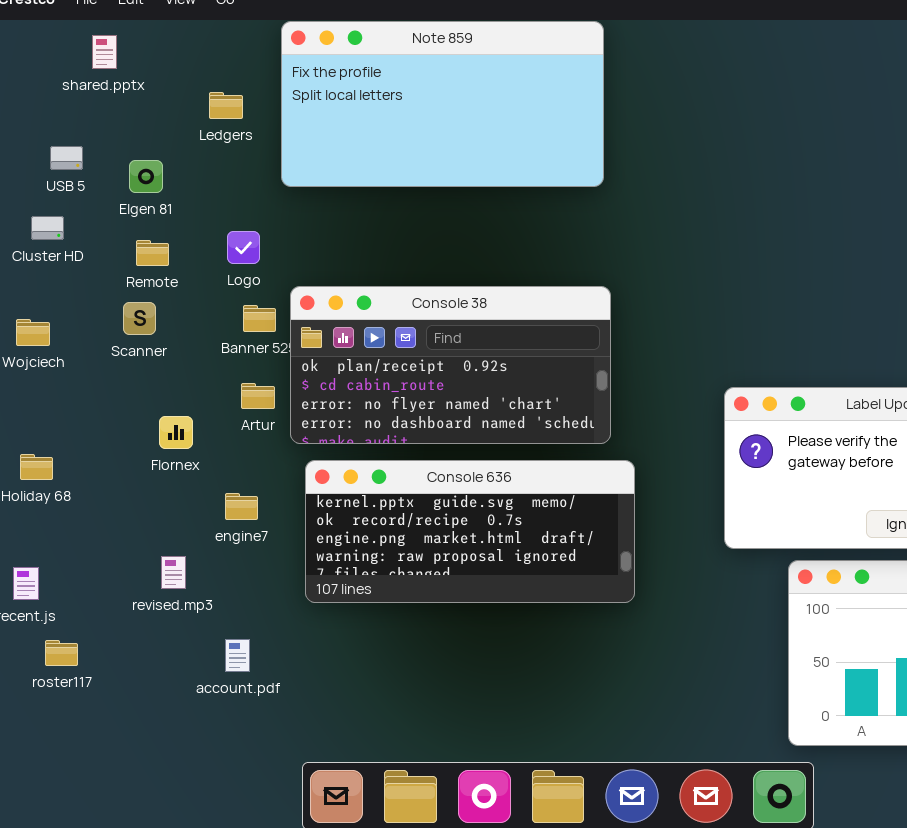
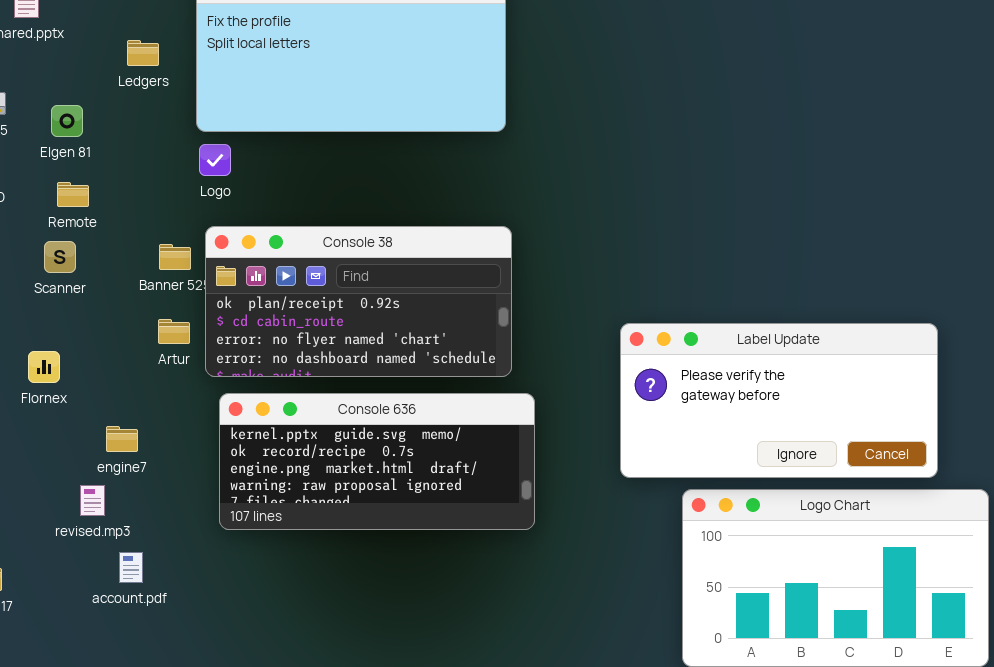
Logo: [227,231,260,264] -> [199,144,231,176], moved
Flornex: [159,416,193,449] -> [28,351,60,383], moved
engine7: [225,493,258,520] -> [106,426,138,452], moved
account.pdf: [225,639,250,672] -> [119,552,143,583], moved

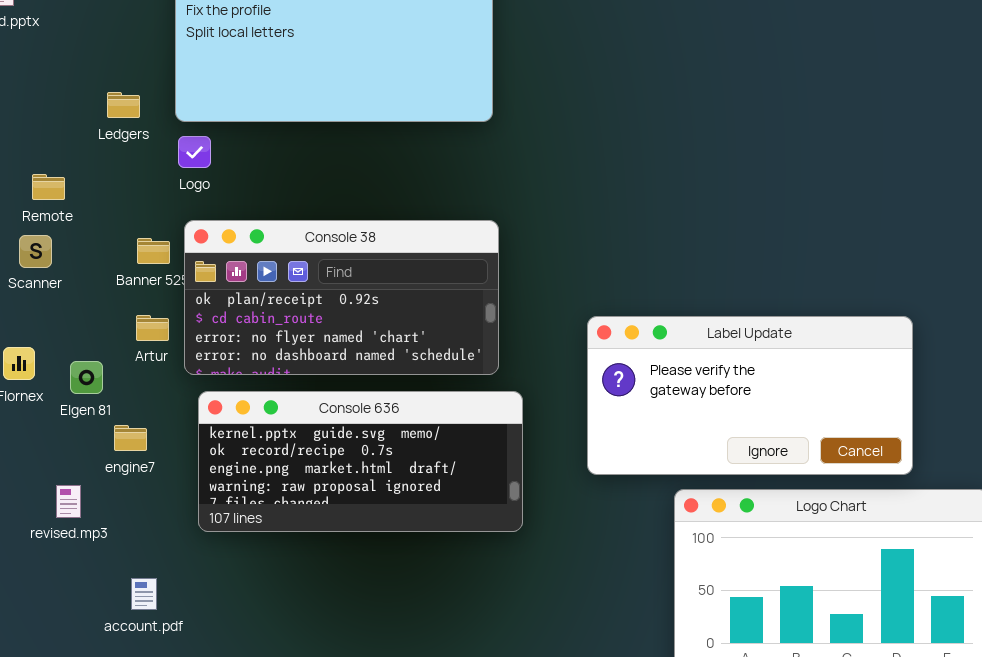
Ledgers: [127,40,159,66] -> [107,92,140,118], moved
Elgen 81: [51,105,83,137] -> [70,361,103,394], moved
Label Update: [620,323,938,478] -> [587,316,913,475], moved
engine7: [106,426,138,452] -> [114,425,147,451], moved
account.pdf: [119,552,143,583] -> [131,578,157,610], moved

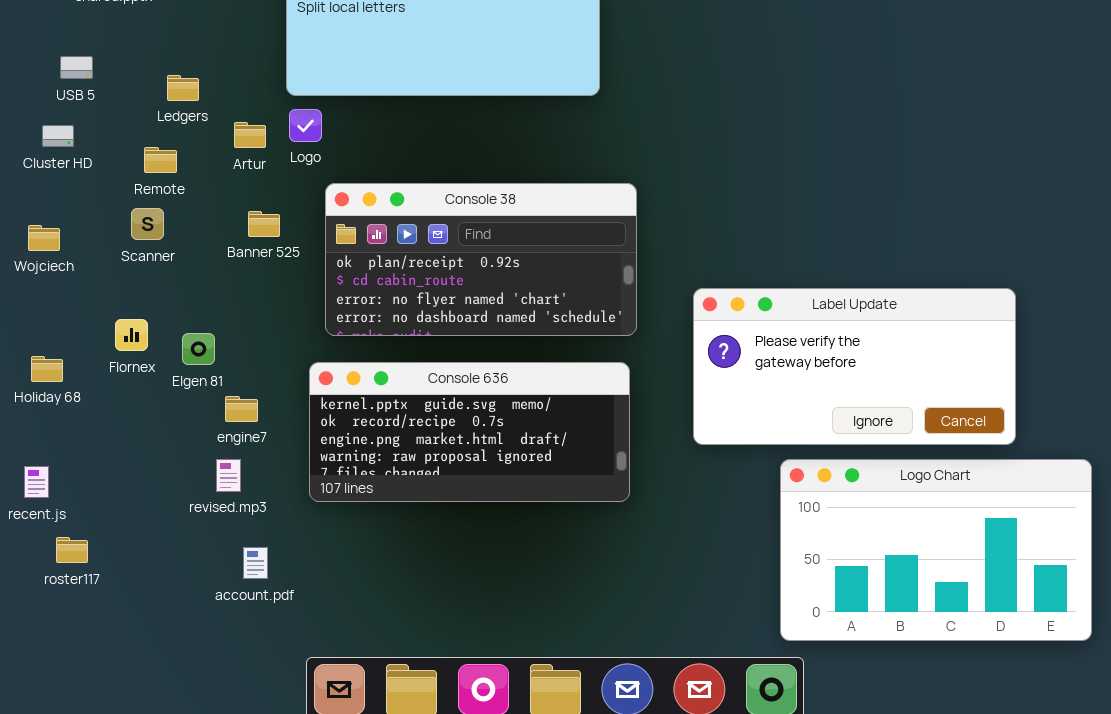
Ledgers: [107,92,140,118] -> [167,75,199,101], moved
Console 38: [184,220,499,375] -> [325,183,637,336], moved
Artur: [136,315,169,341] -> [234,122,266,148], moved
revised.mp3: [56,485,81,518] -> [216,459,241,492], moved

